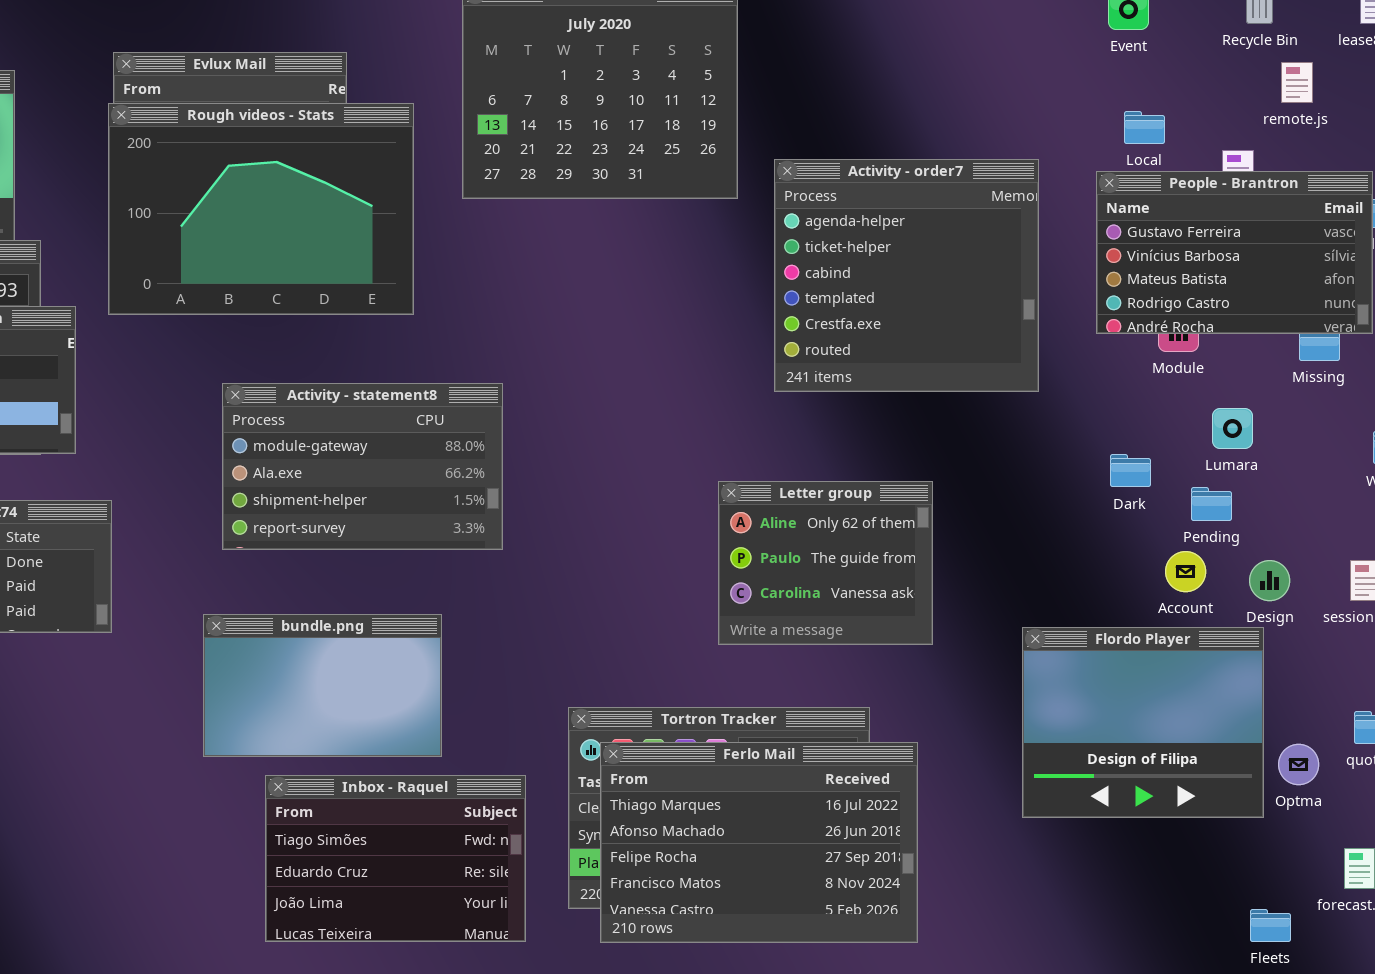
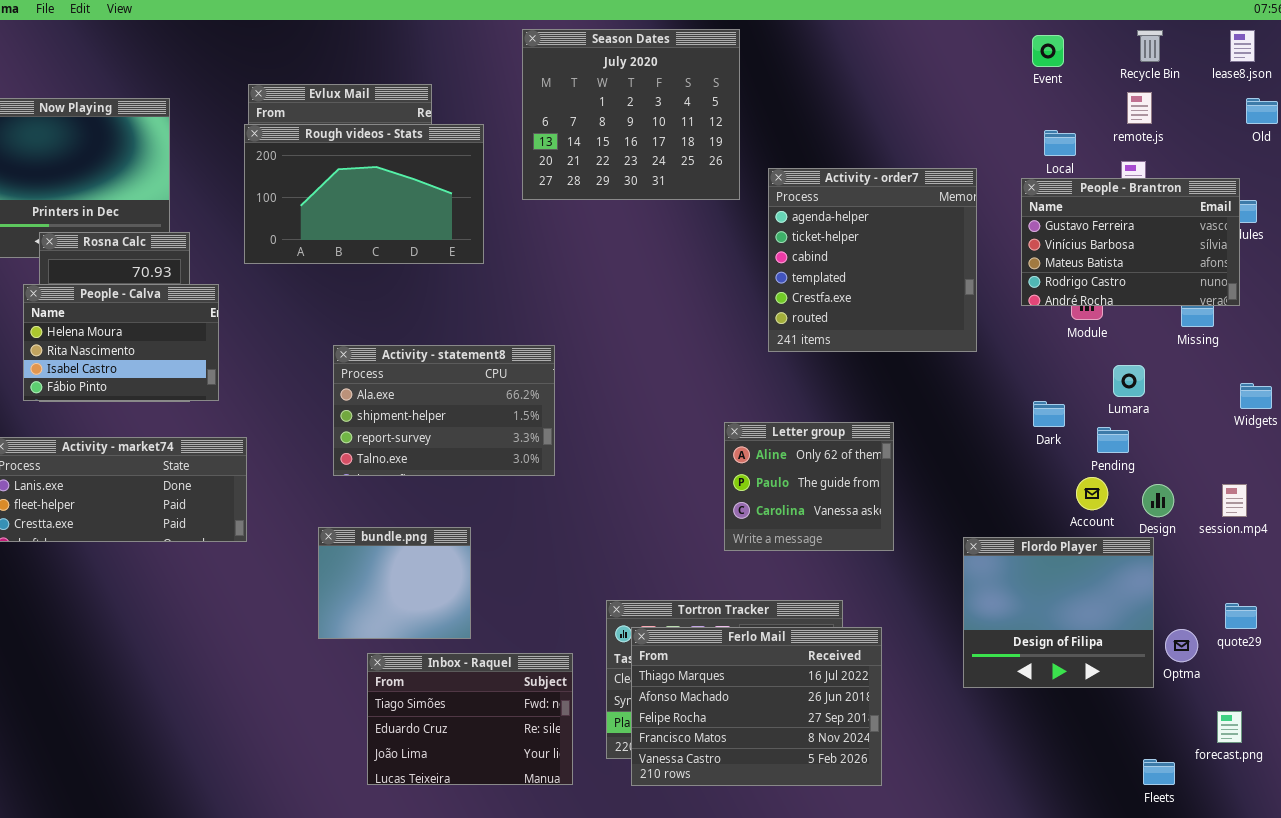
remote.js: [1281,62,1313,103] -> [1127,92,1152,124], moved
Rough videos - Stats: [108,103,414,315] -> [244,124,484,264], resized
Activity - statement8: [222,383,503,550] -> [333,345,555,476], scrolled down 1 row
bundle.png: [203,614,442,757] -> [318,527,471,639], resized

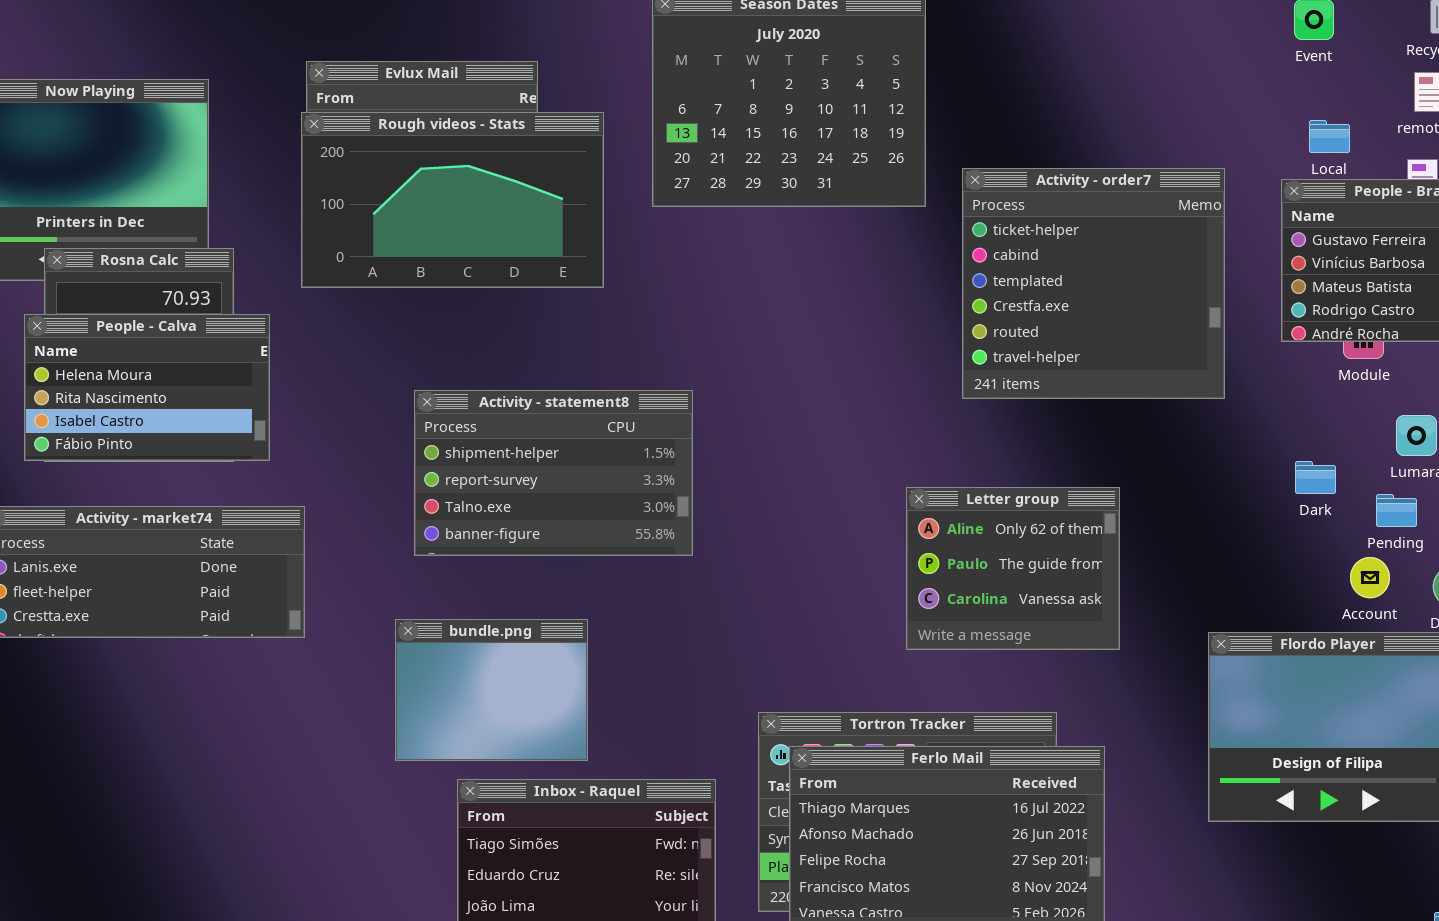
Activity - order7: [768,168,977,352] -> [962,168,1225,399], scrolled down 1 row
Activity - statement8: [333,345,555,476] -> [414,390,693,556], scrolled down 1 row

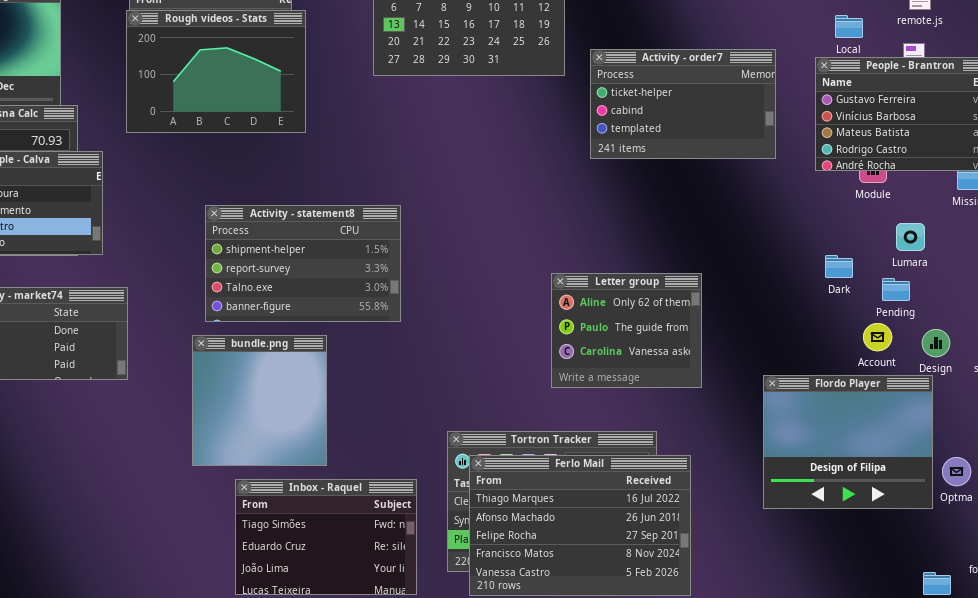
Rough videos - Stats: [301,112,604,288] -> [126,10,306,133], resized
Activity - order7: [962,168,1225,399] -> [590,49,776,159], resized
bundle.png: [395,619,588,761] -> [192,335,327,466], resized

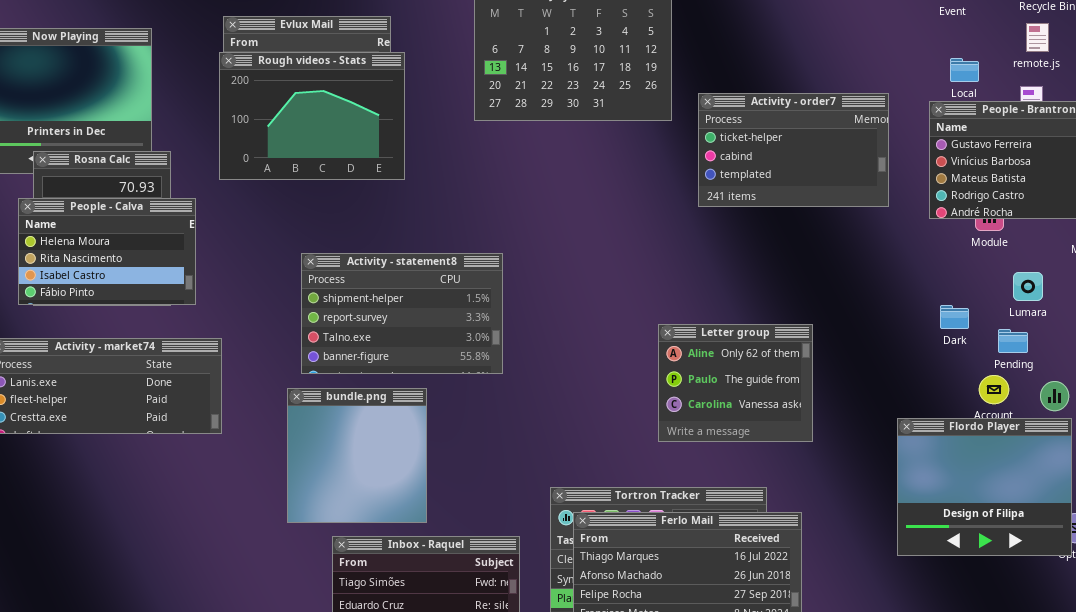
Flordo Player: [763,375,933,509] -> [897,418,1072,556], moved

